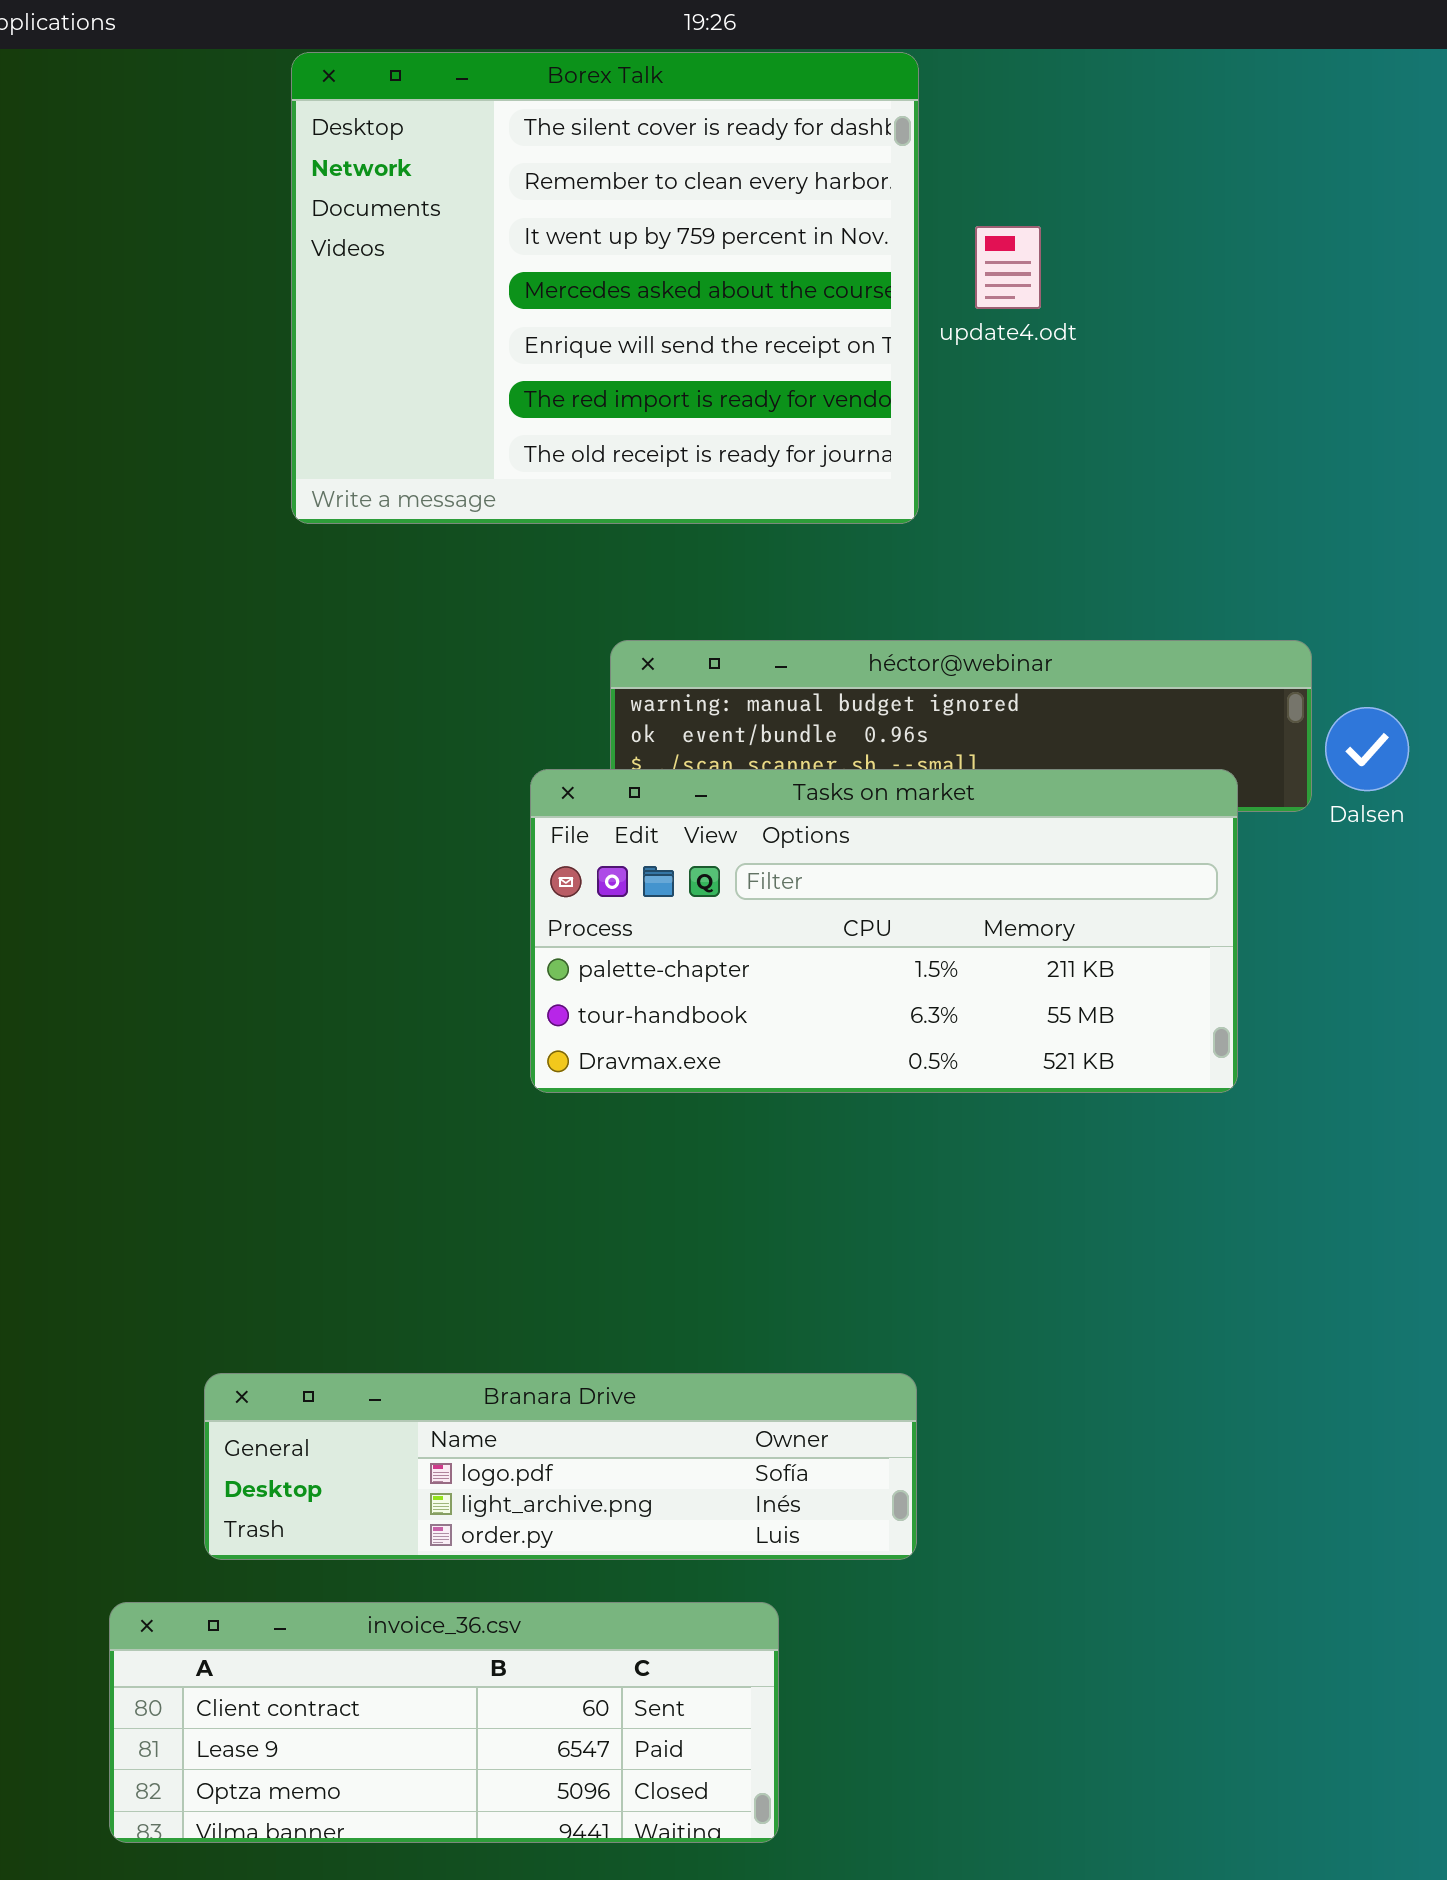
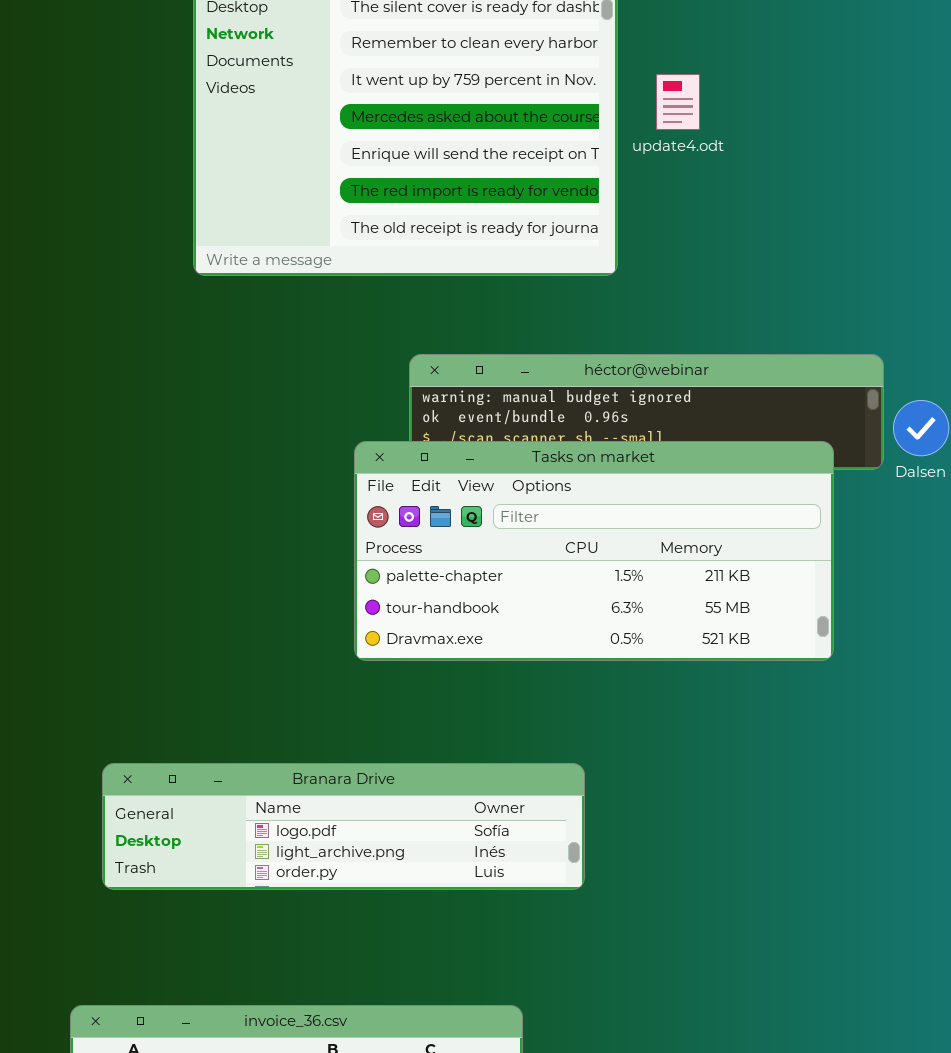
Branara Drive: [204,1373,917,1560] -> [102,763,585,890], moved

